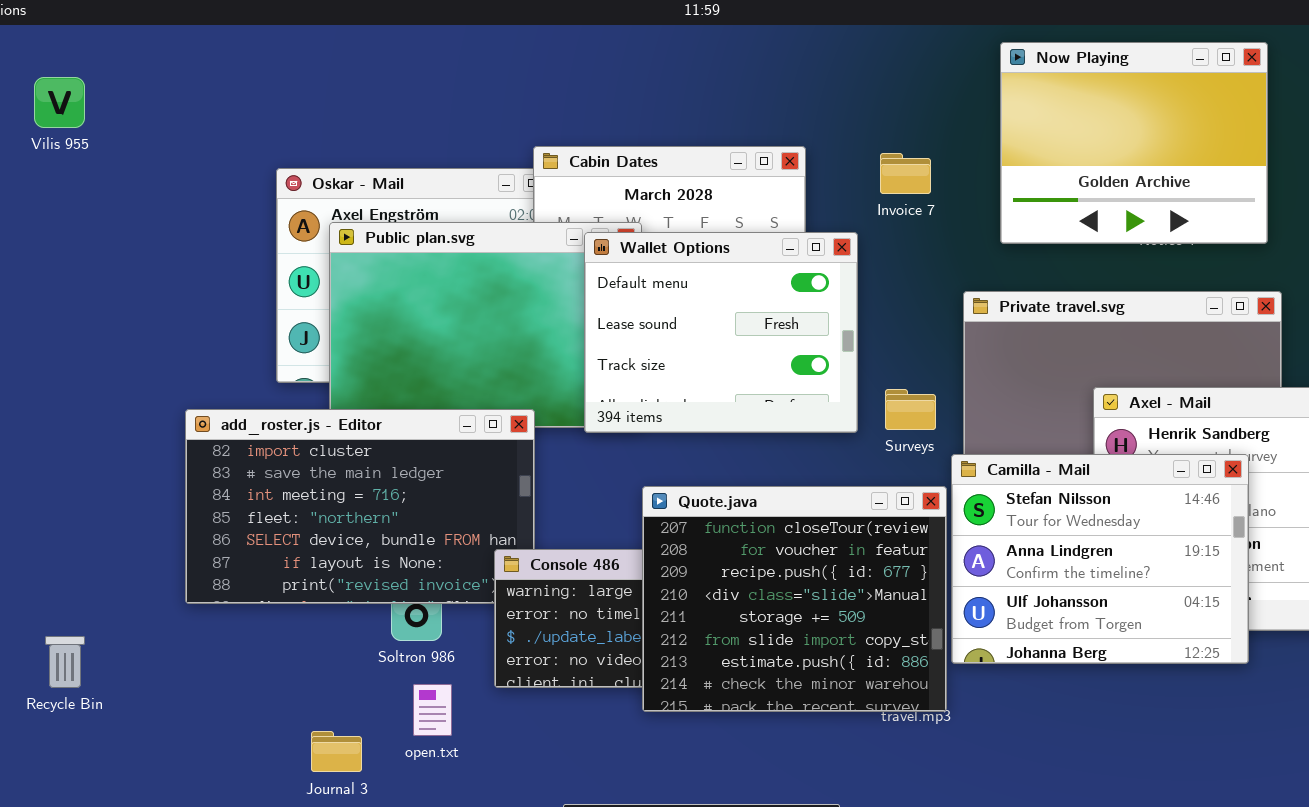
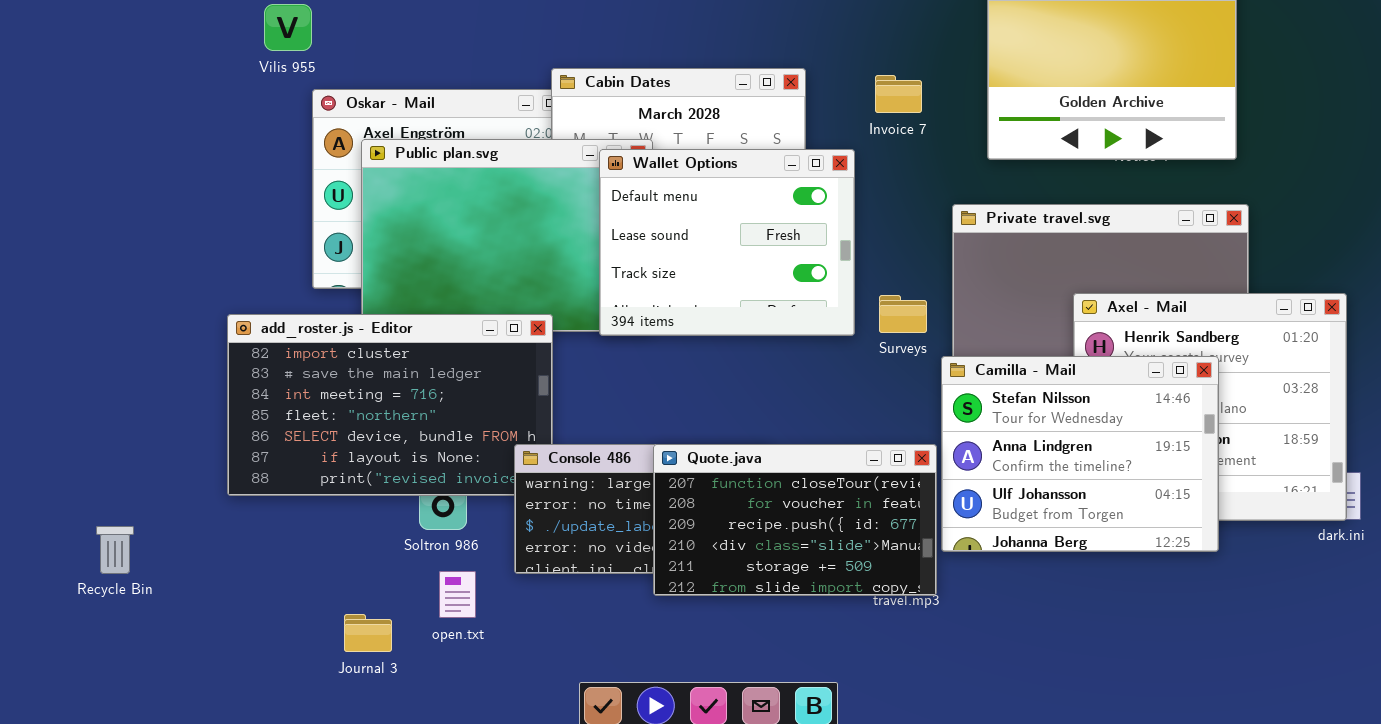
Vilis 955: [34,77,85,128] -> [264,4,312,51], moved
Quote.java: [642,486,947,712] -> [653,444,937,596], resized

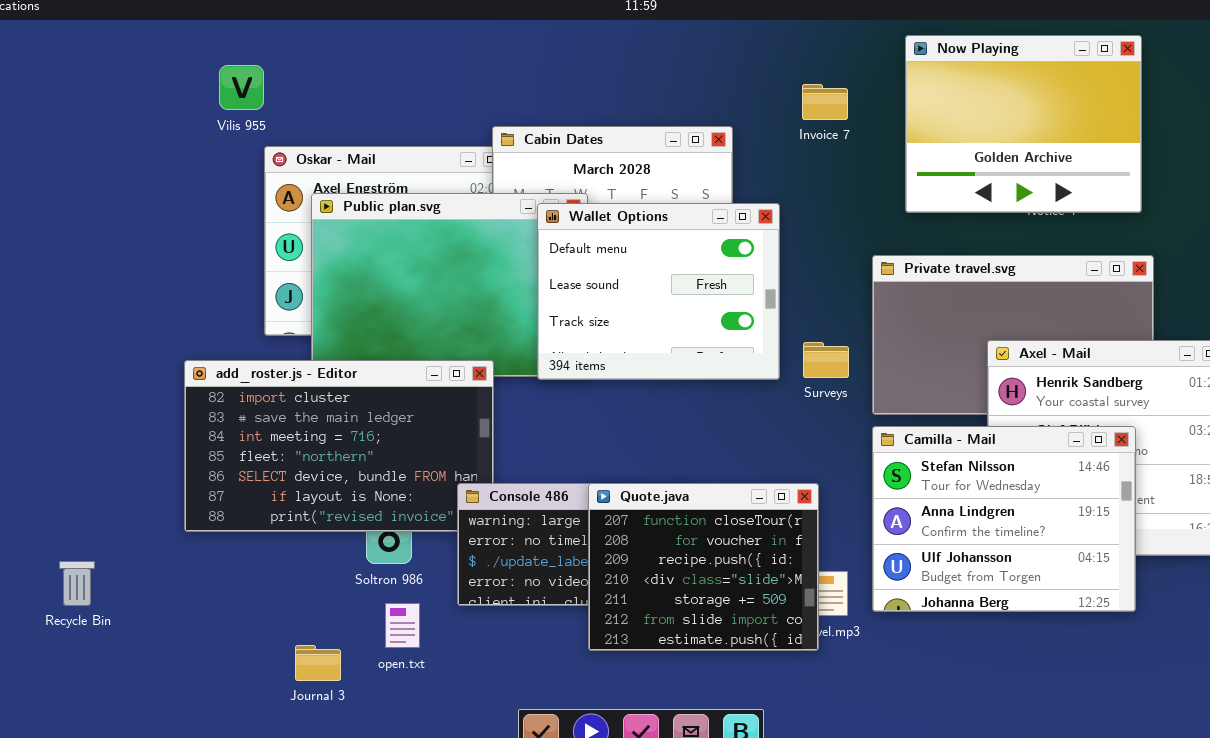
Invoice 7: [875,75,922,113] -> [802,84,848,120], moved
Camilla - Mail: [941,356,1219,552] -> [872,426,1136,612], moved
Quote.java: [653,444,937,596] -> [588,483,819,651], resized

